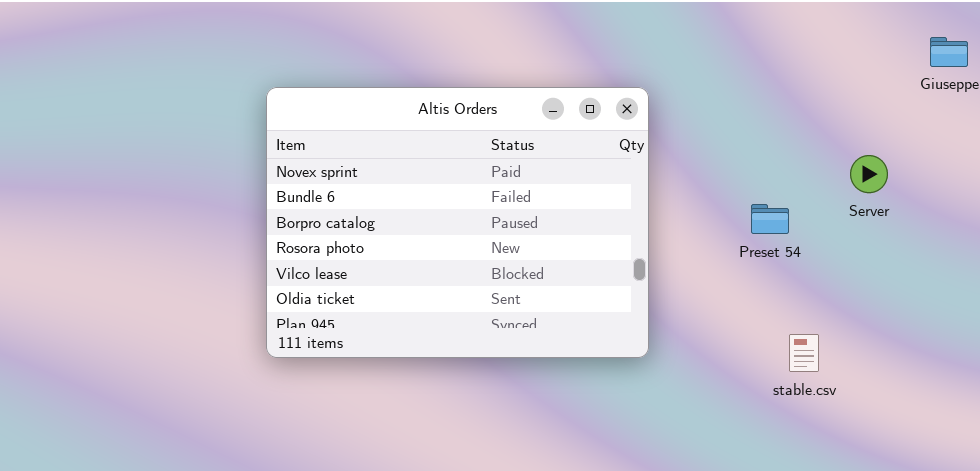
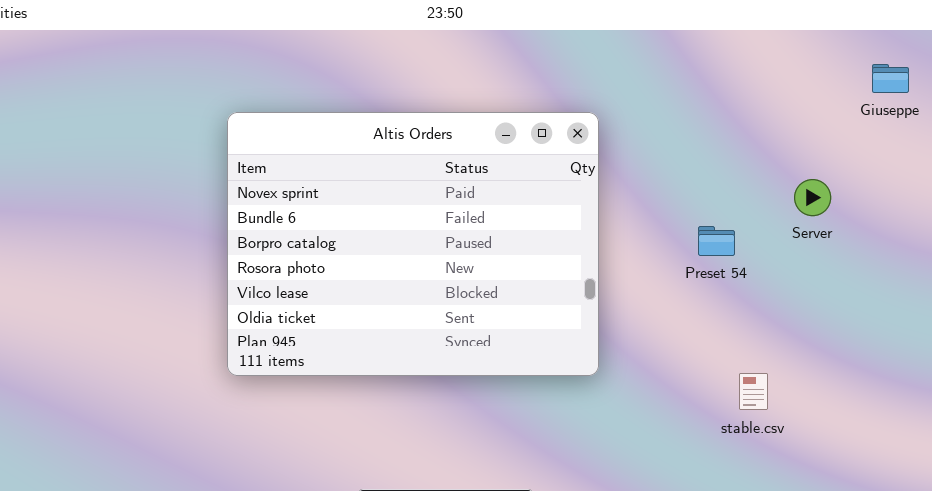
stable.csv: [789,334,819,372] -> [739,373,768,410], moved

